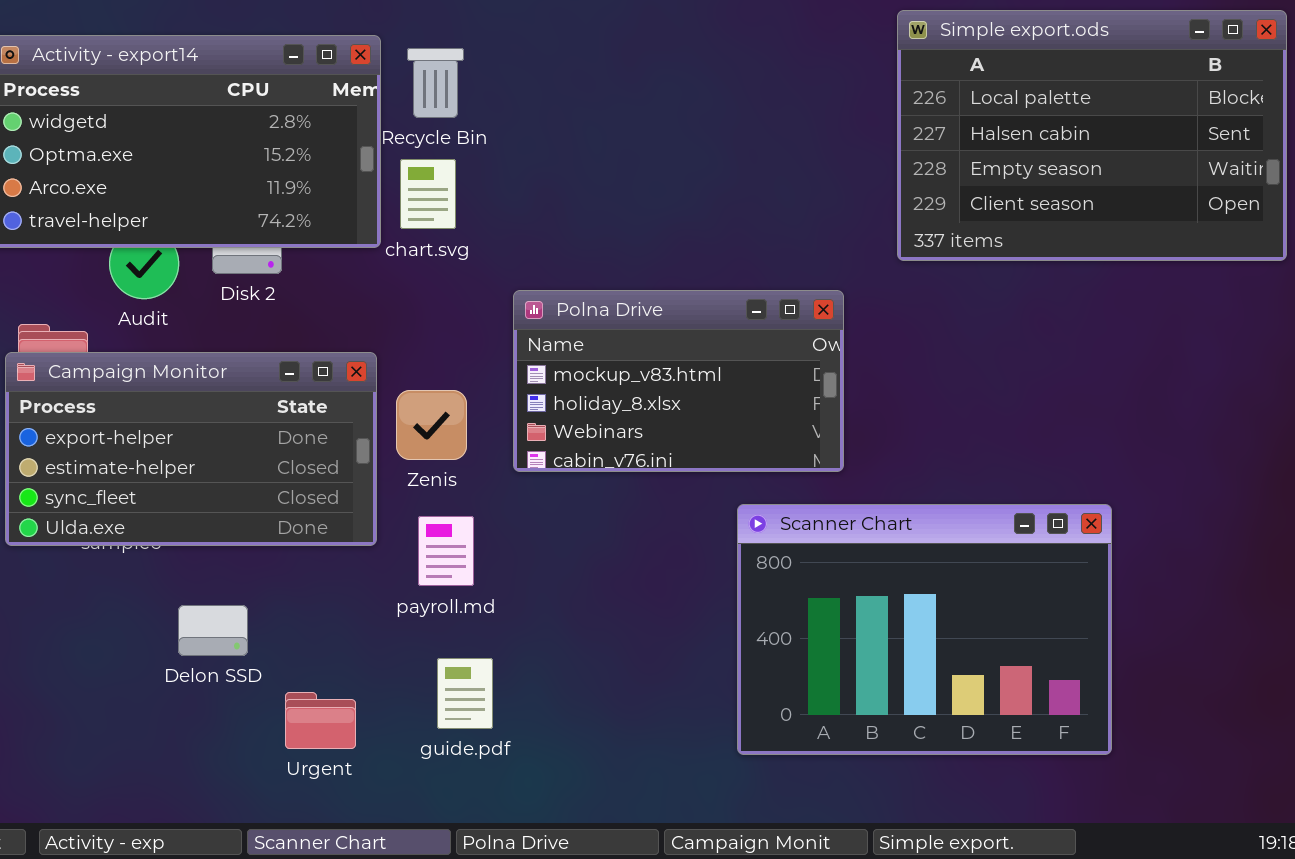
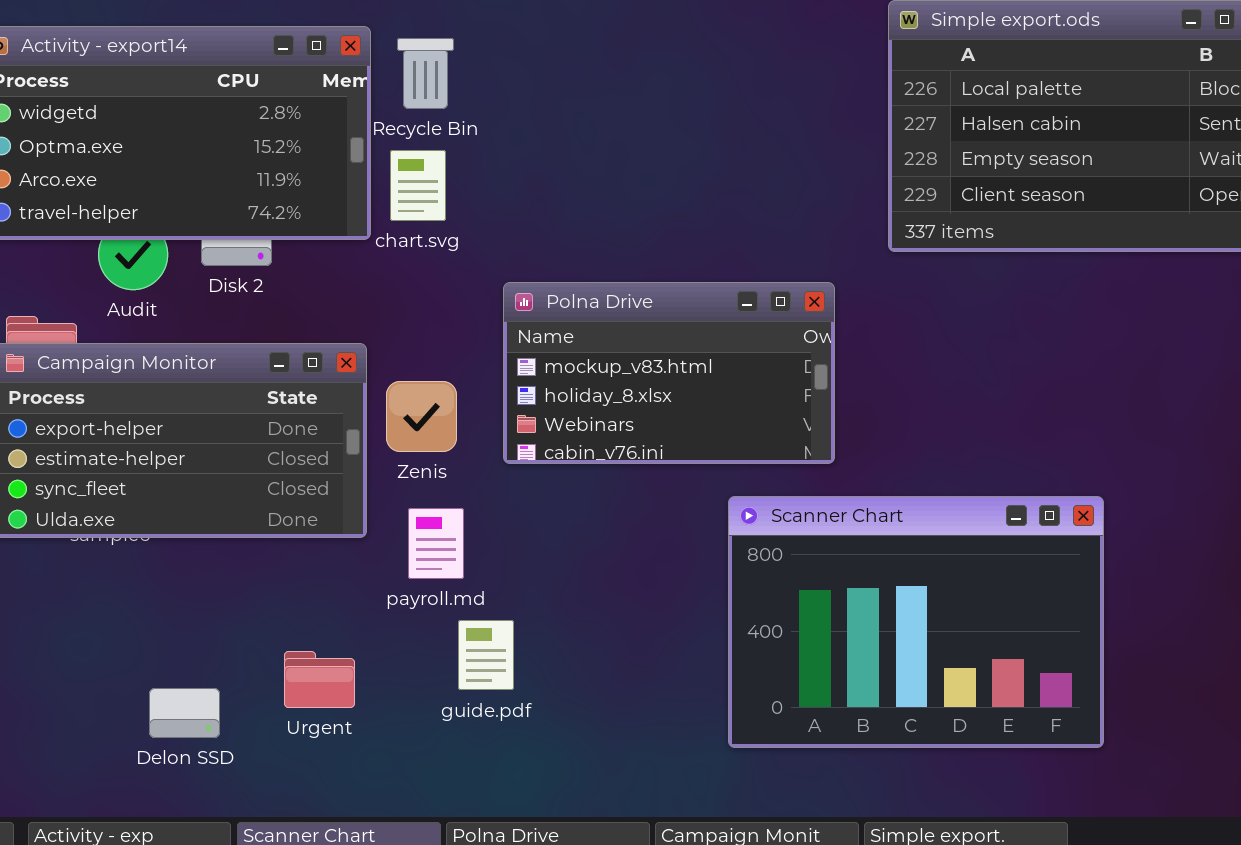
Delon SSD: [178,605,248,656] -> [149,688,220,738], moved
guide.pdf: [437,658,493,729] -> [458,620,514,690], moved
Urgent: [285,692,356,749] -> [284,651,355,708], moved

